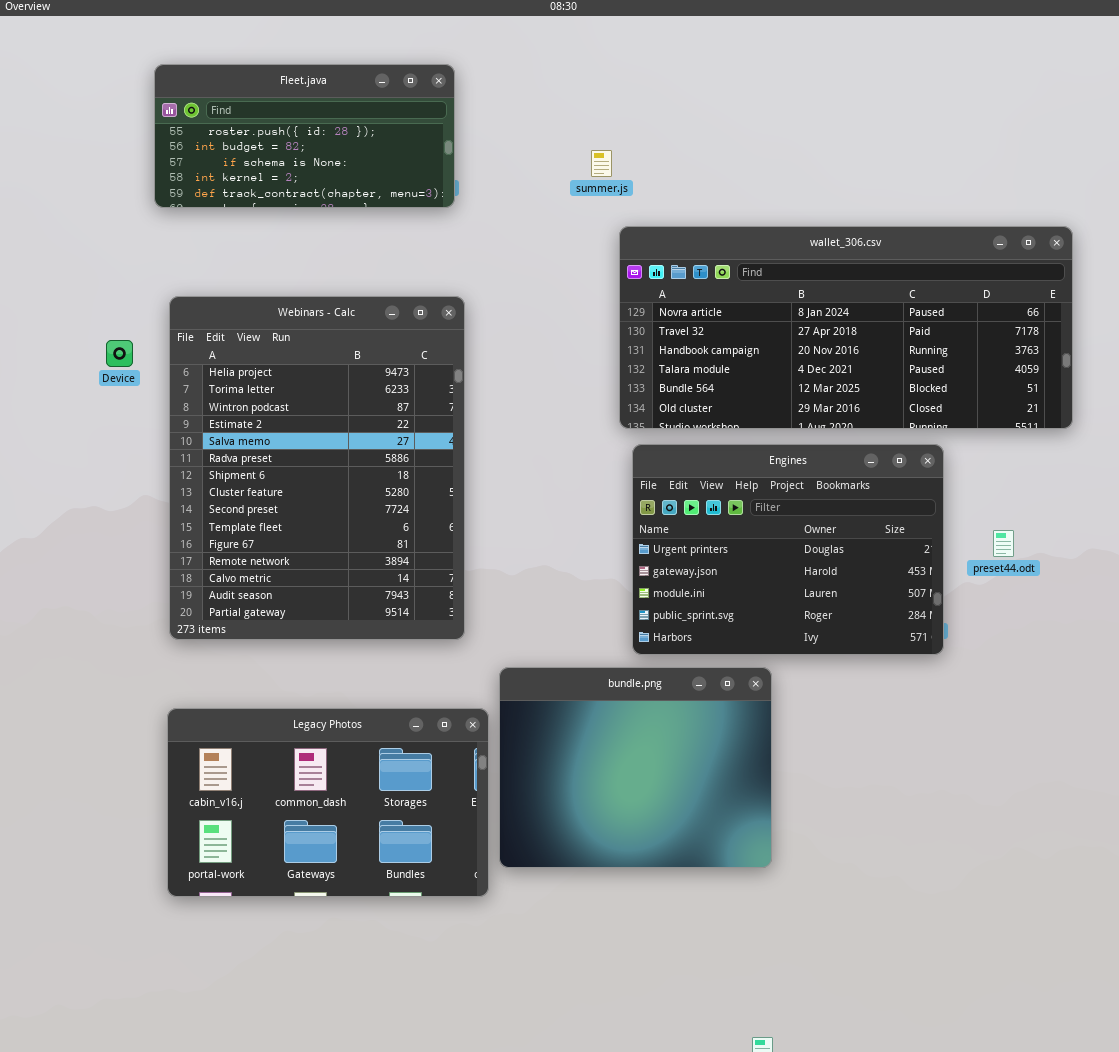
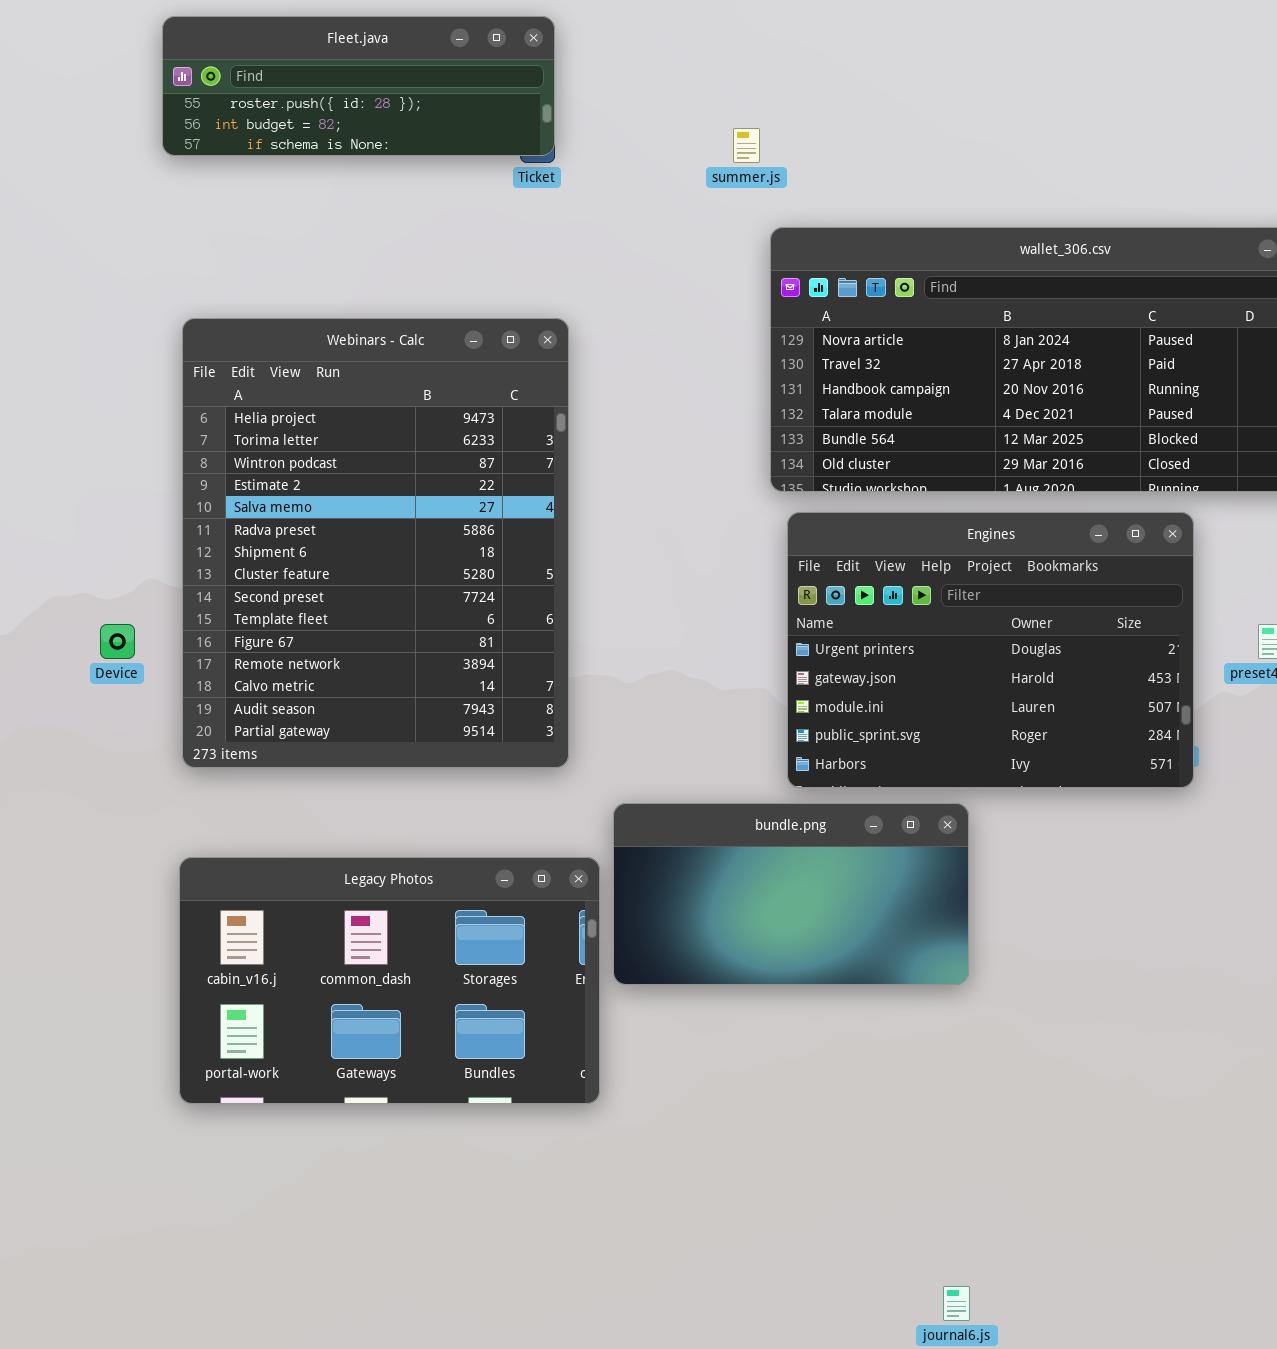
Fleet.java: [154,64,455,208] -> [162,16,555,156], resized
Device: [106,340,133,367] -> [100,624,135,659], moved
bundle.png: [499,667,772,868] -> [613,803,969,985], resized

